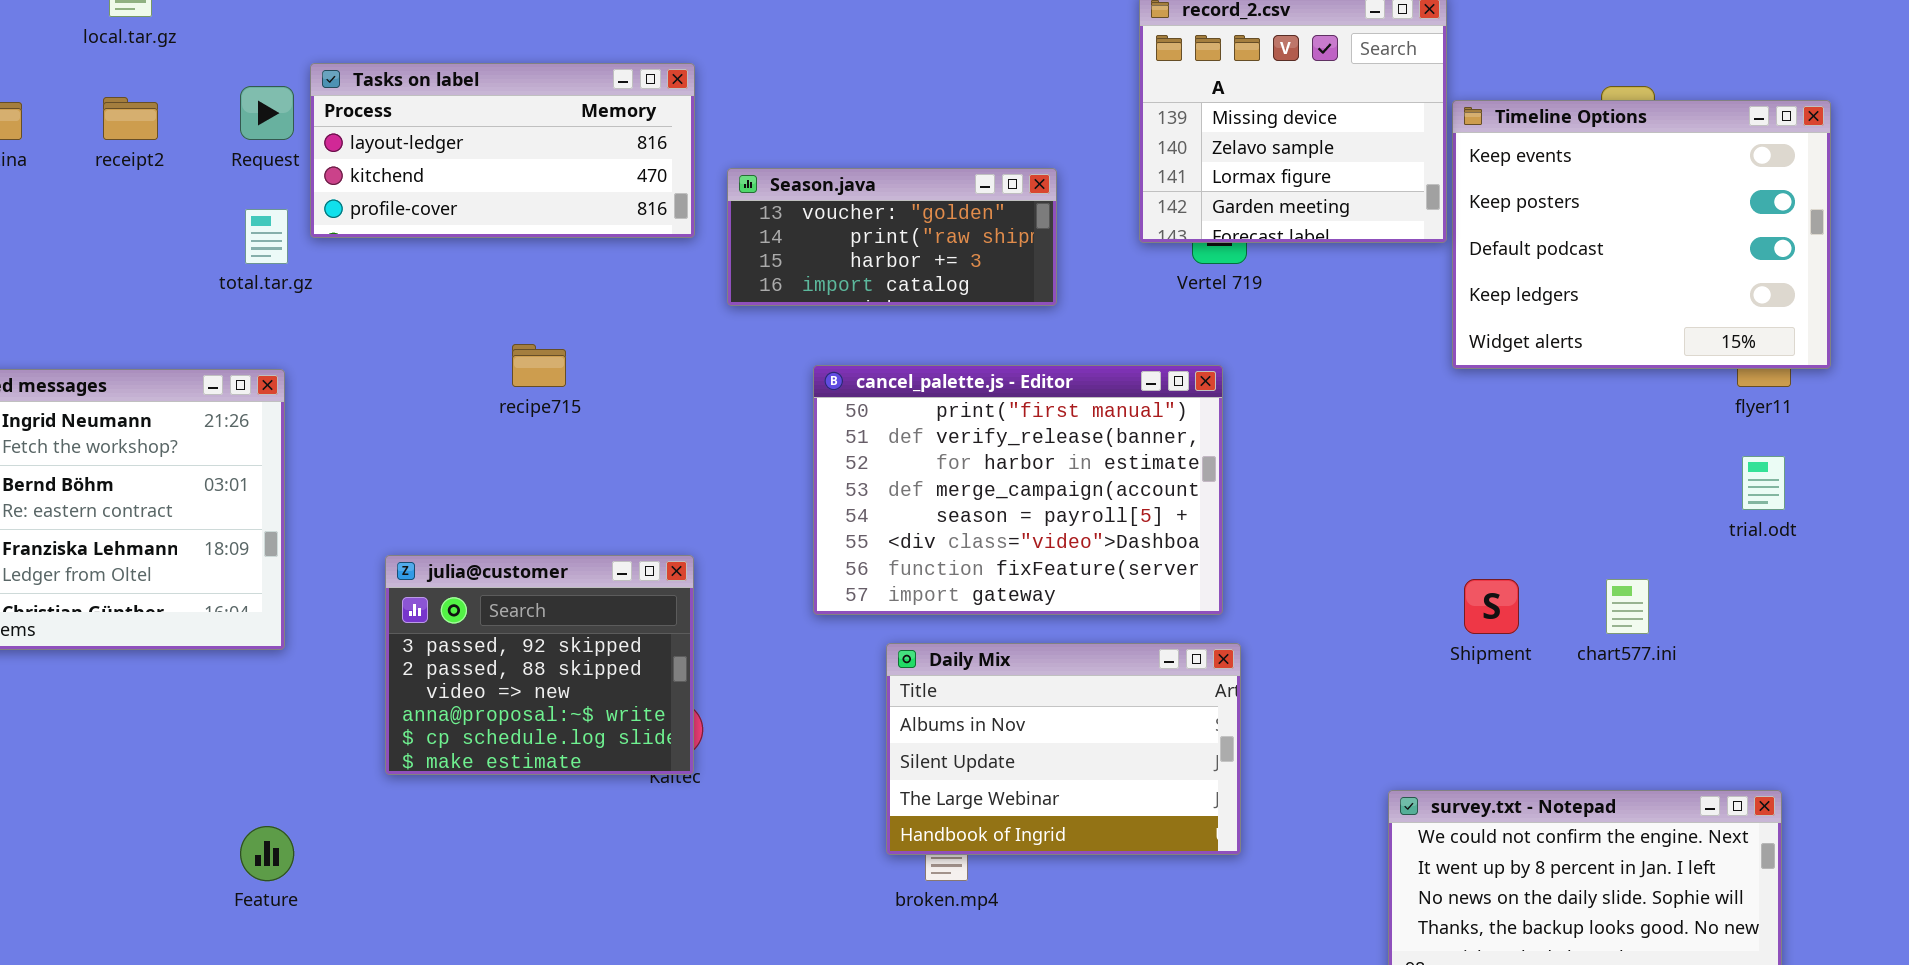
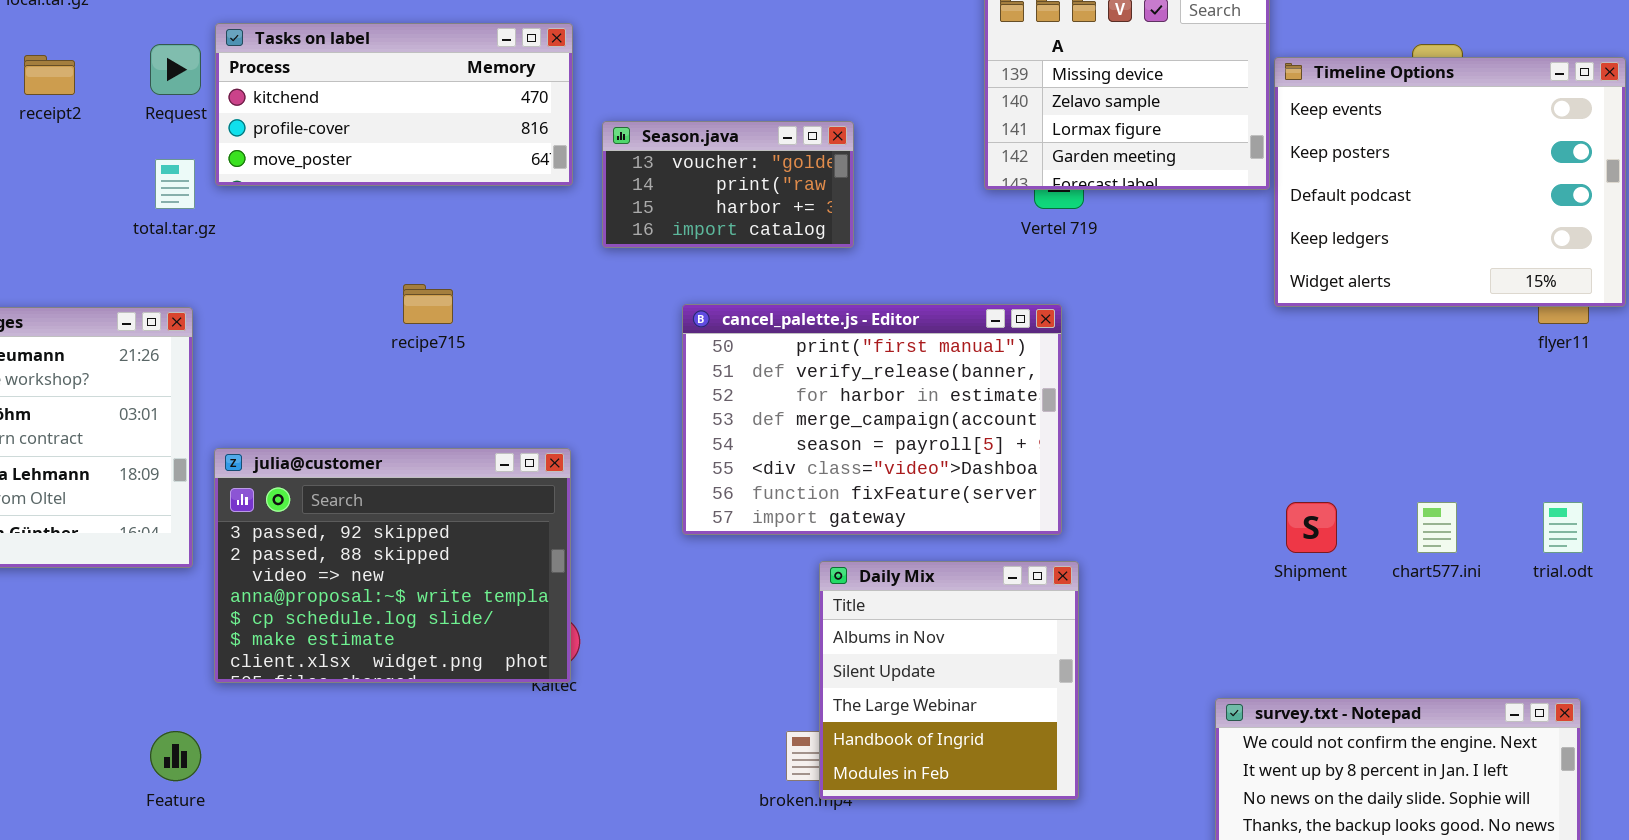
Tasks on label: [310,63,695,238] -> [215,23,573,186], scrolled down 1 row
Season.java: [727,168,1057,306] -> [602,121,854,248], resized
trial.odt: [1742,456,1785,510] -> [1543,502,1583,553], moved
julia@customer: [385,555,694,775] -> [214,448,571,683], resized
Daily Mix: [886,643,1241,855] -> [819,561,1079,800], resized

